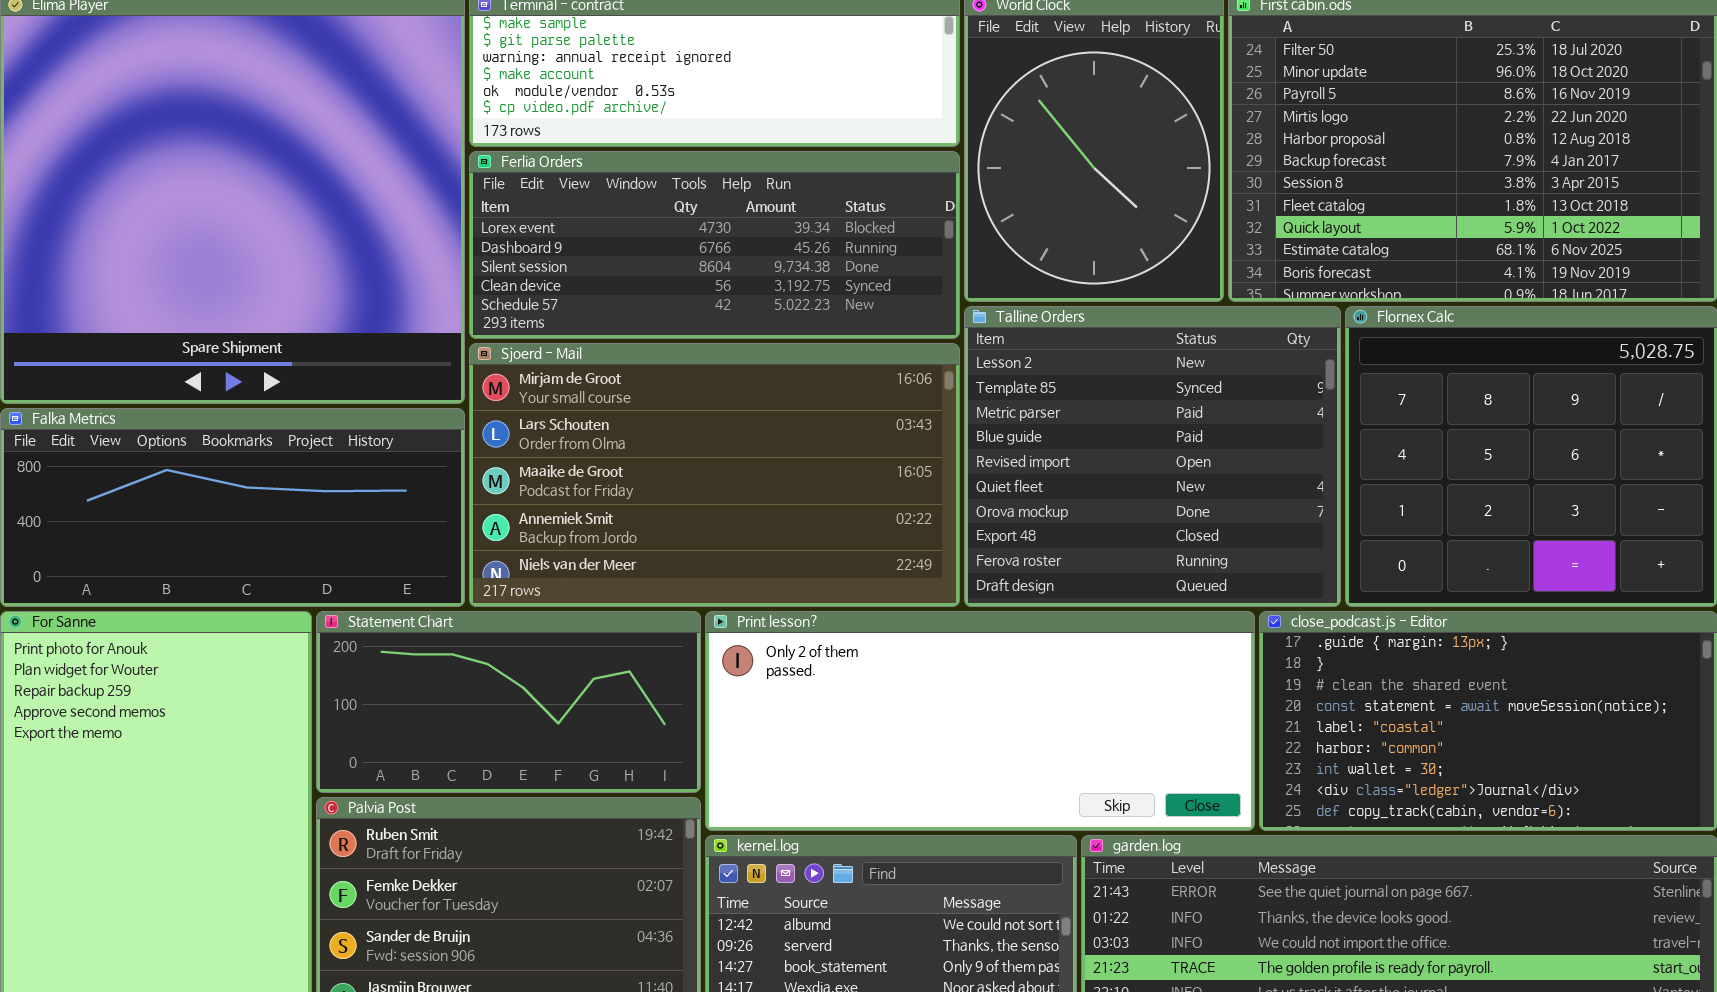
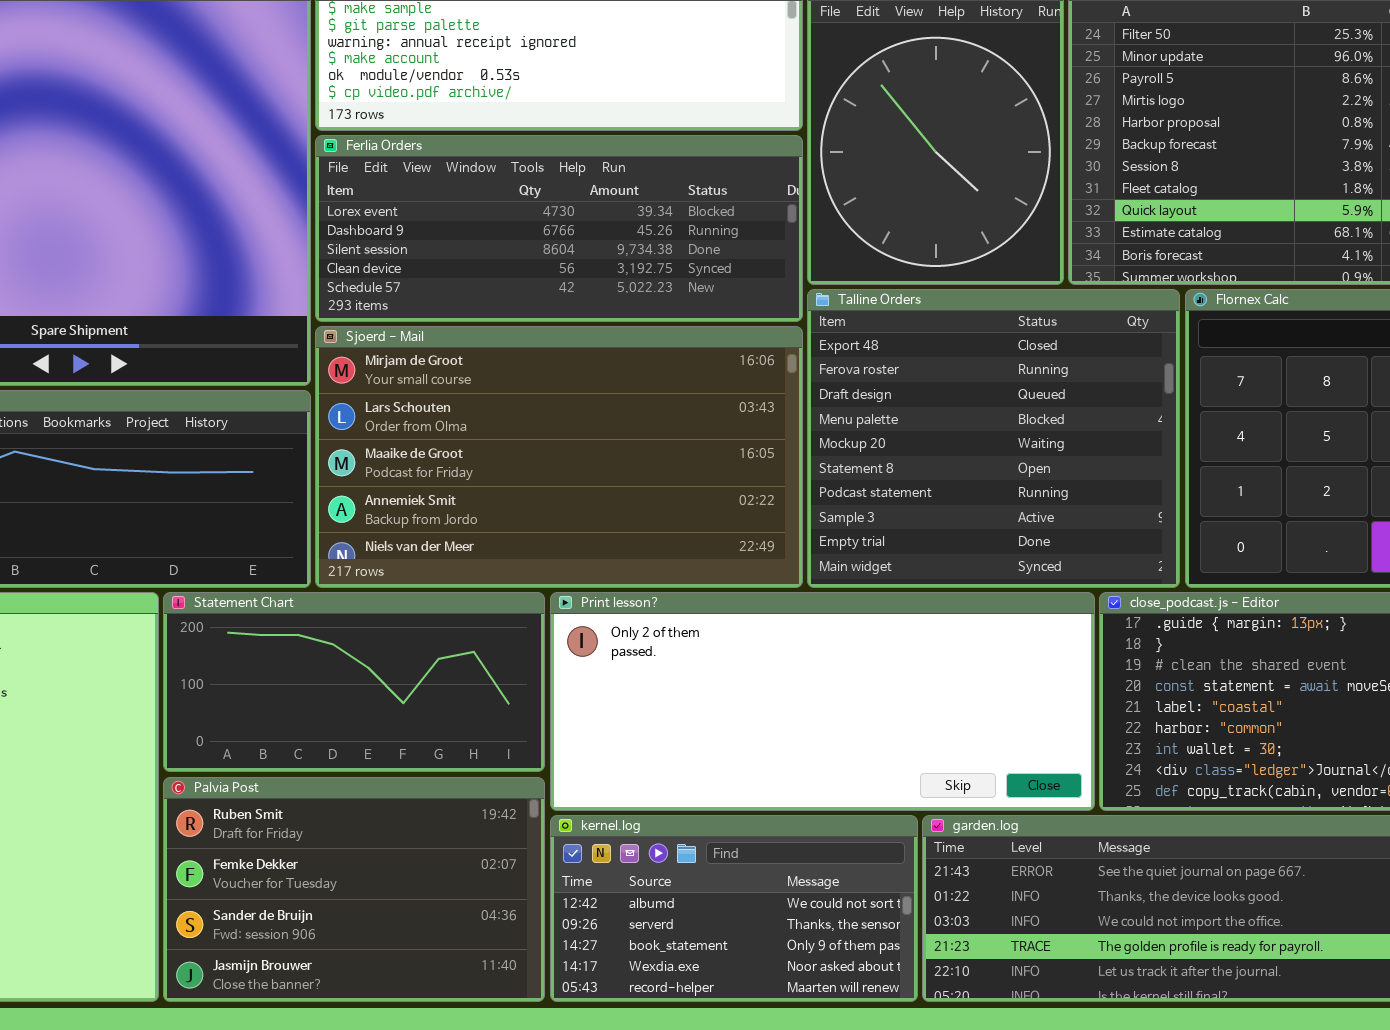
Talline Orders: [964,306,1341,607] -> [807,289,1180,588], scrolled down 7 rows

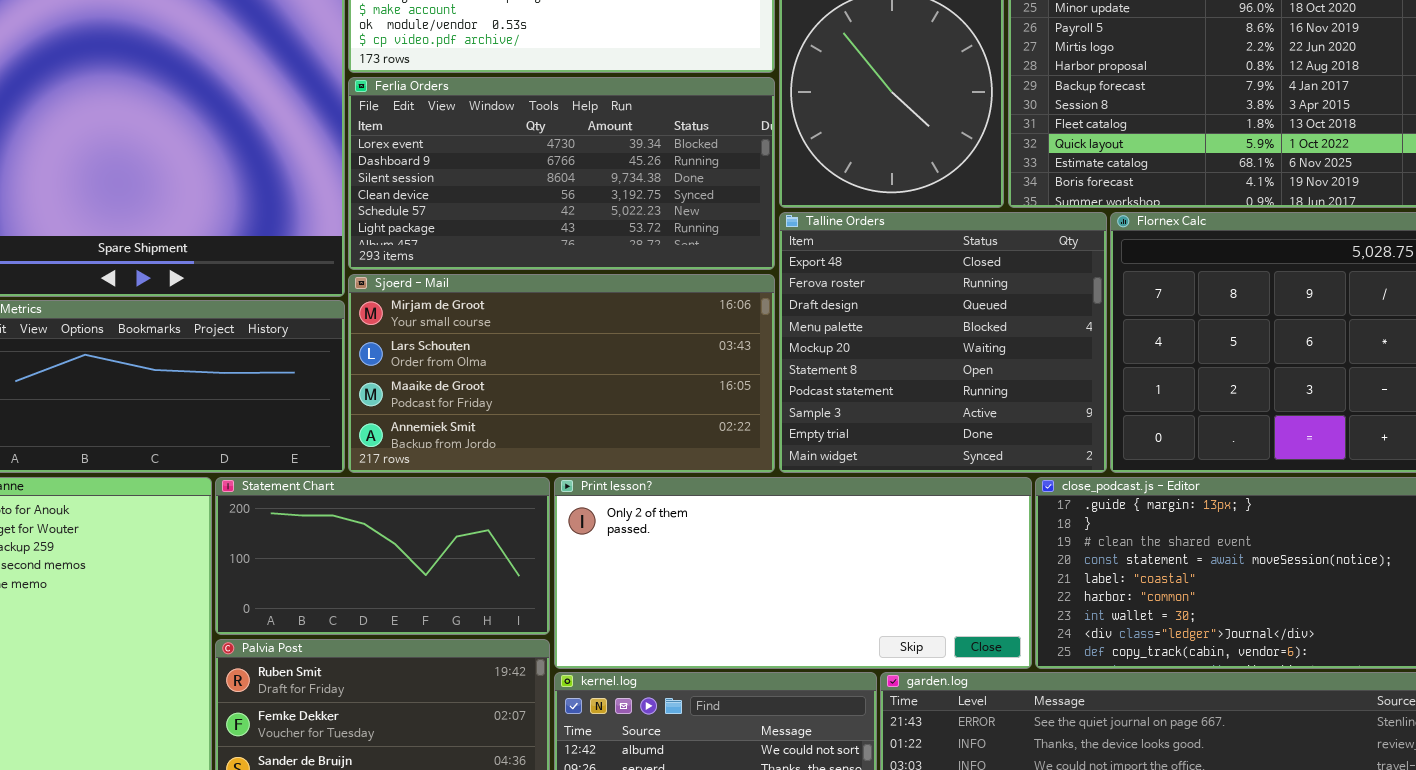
Ferlia Orders: [315,135,803,322] -> [348,77,775,270], resized
Sjoerd - Mail: [315,326,803,588] -> [348,274,775,473], resized

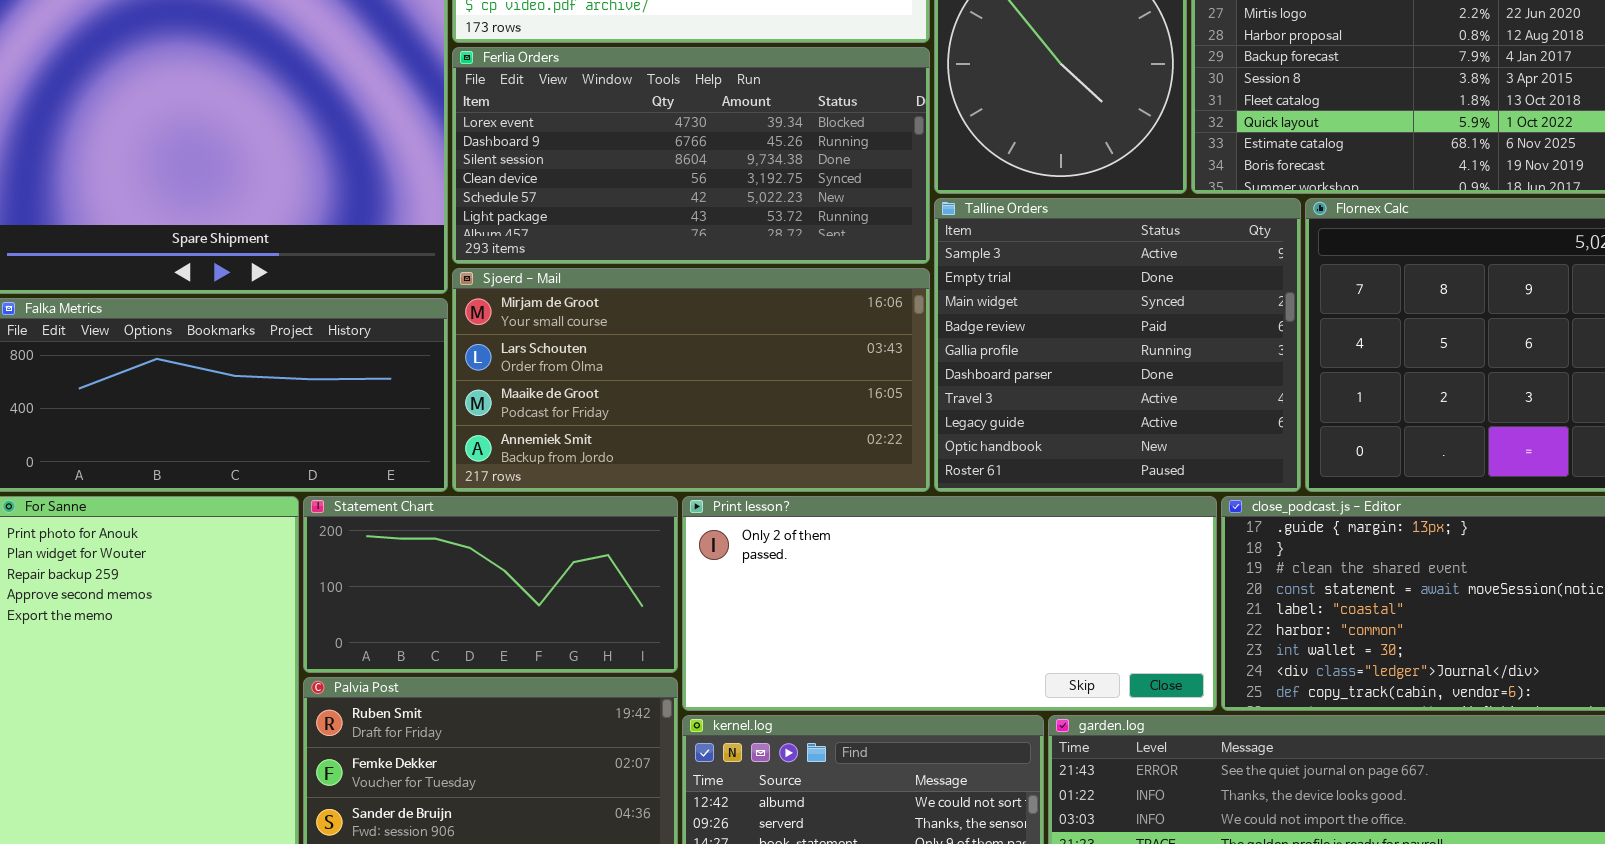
Talline Orders: [779,212,1107,473] -> [934,198,1301,492], scrolled down 7 rows

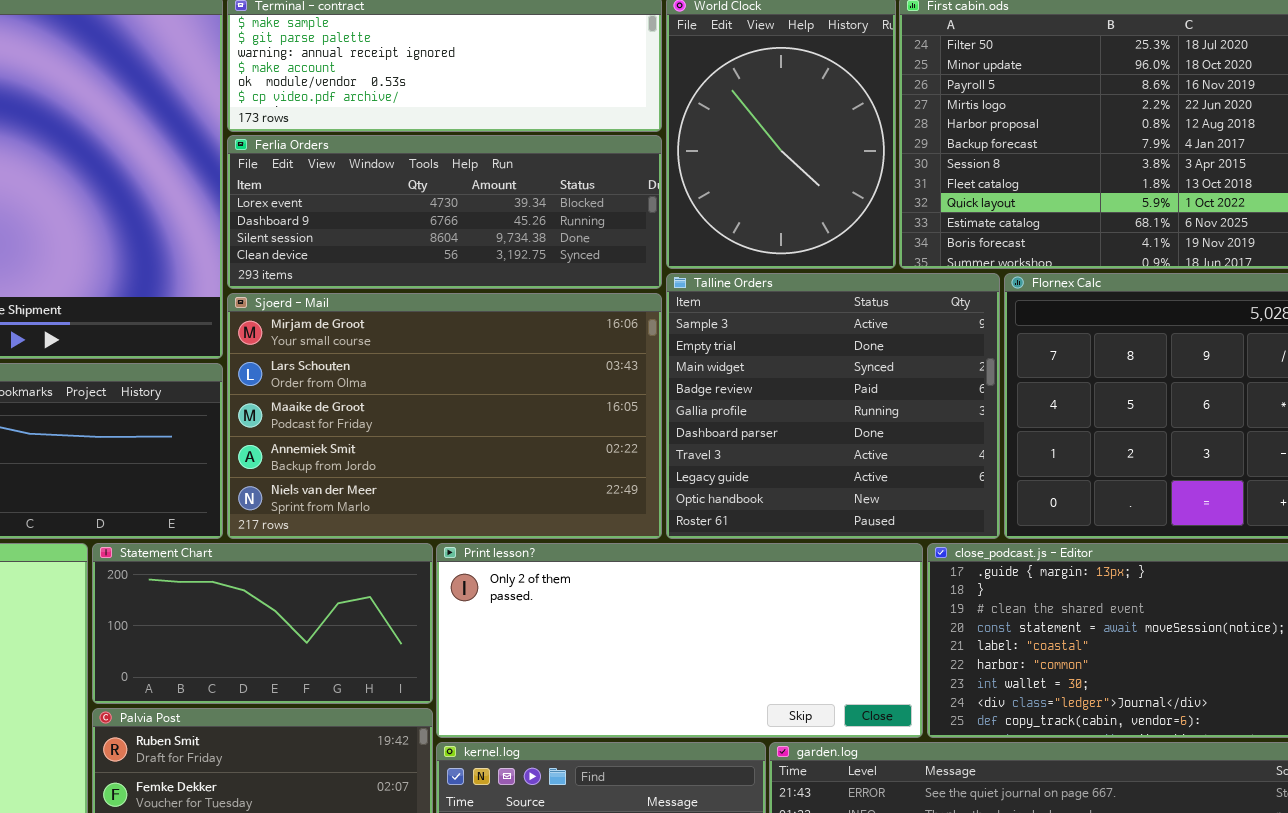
Ferlia Orders: [452,47,930,264] -> [227,135,662,289], resized
Sjoerd - Mail: [452,268,930,492] -> [227,293,662,539], resized

